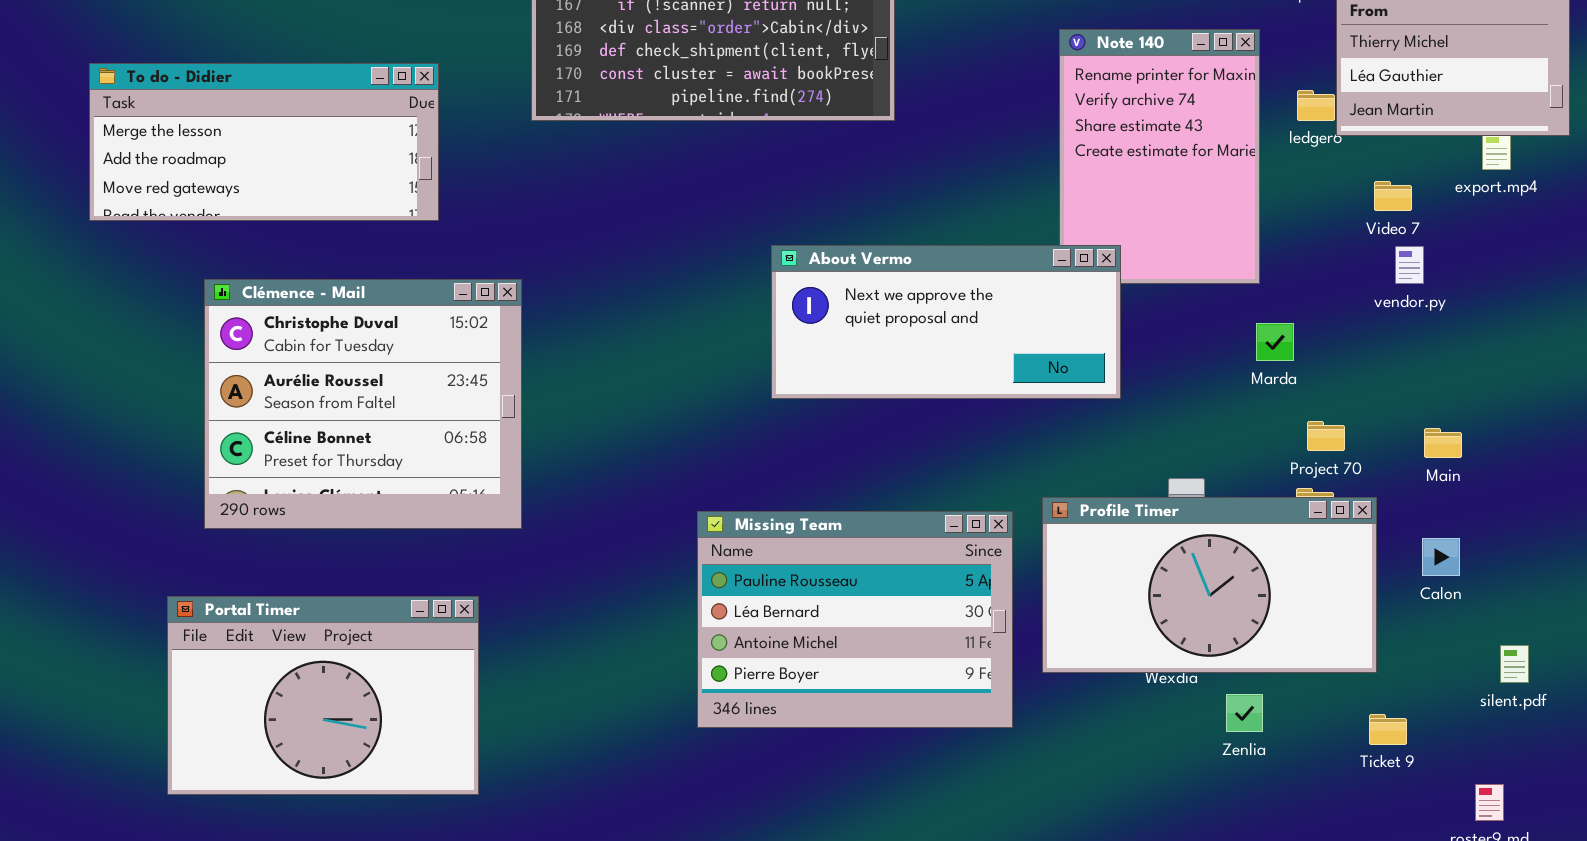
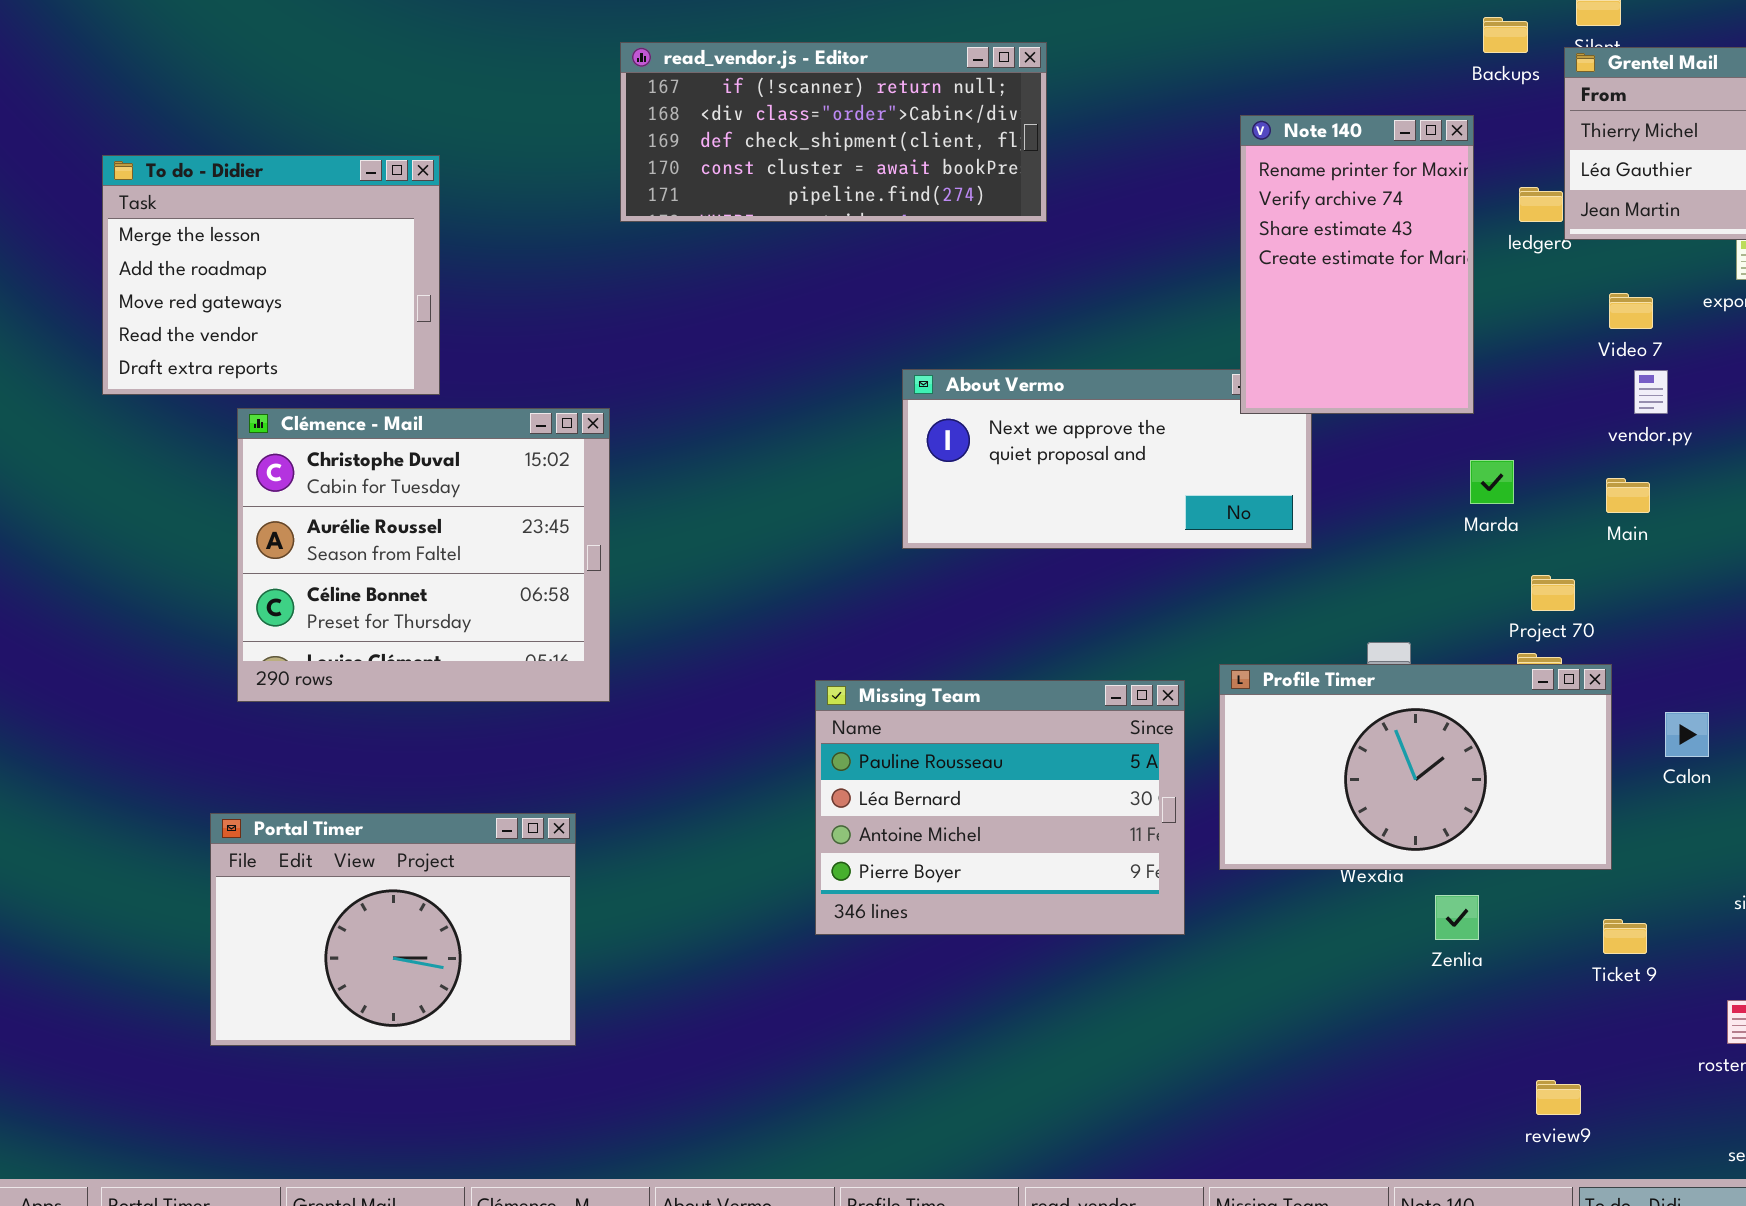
Note 140: [1059,29,1260,284] -> [1240,115,1474,414], raised
To do - Didier: [89,63,439,221] -> [102,155,440,395], resized
Main: [1424,428,1462,458] -> [1606,478,1650,513], moved
Portal Timer: [167,596,479,795] -> [210,813,576,1046], moved

